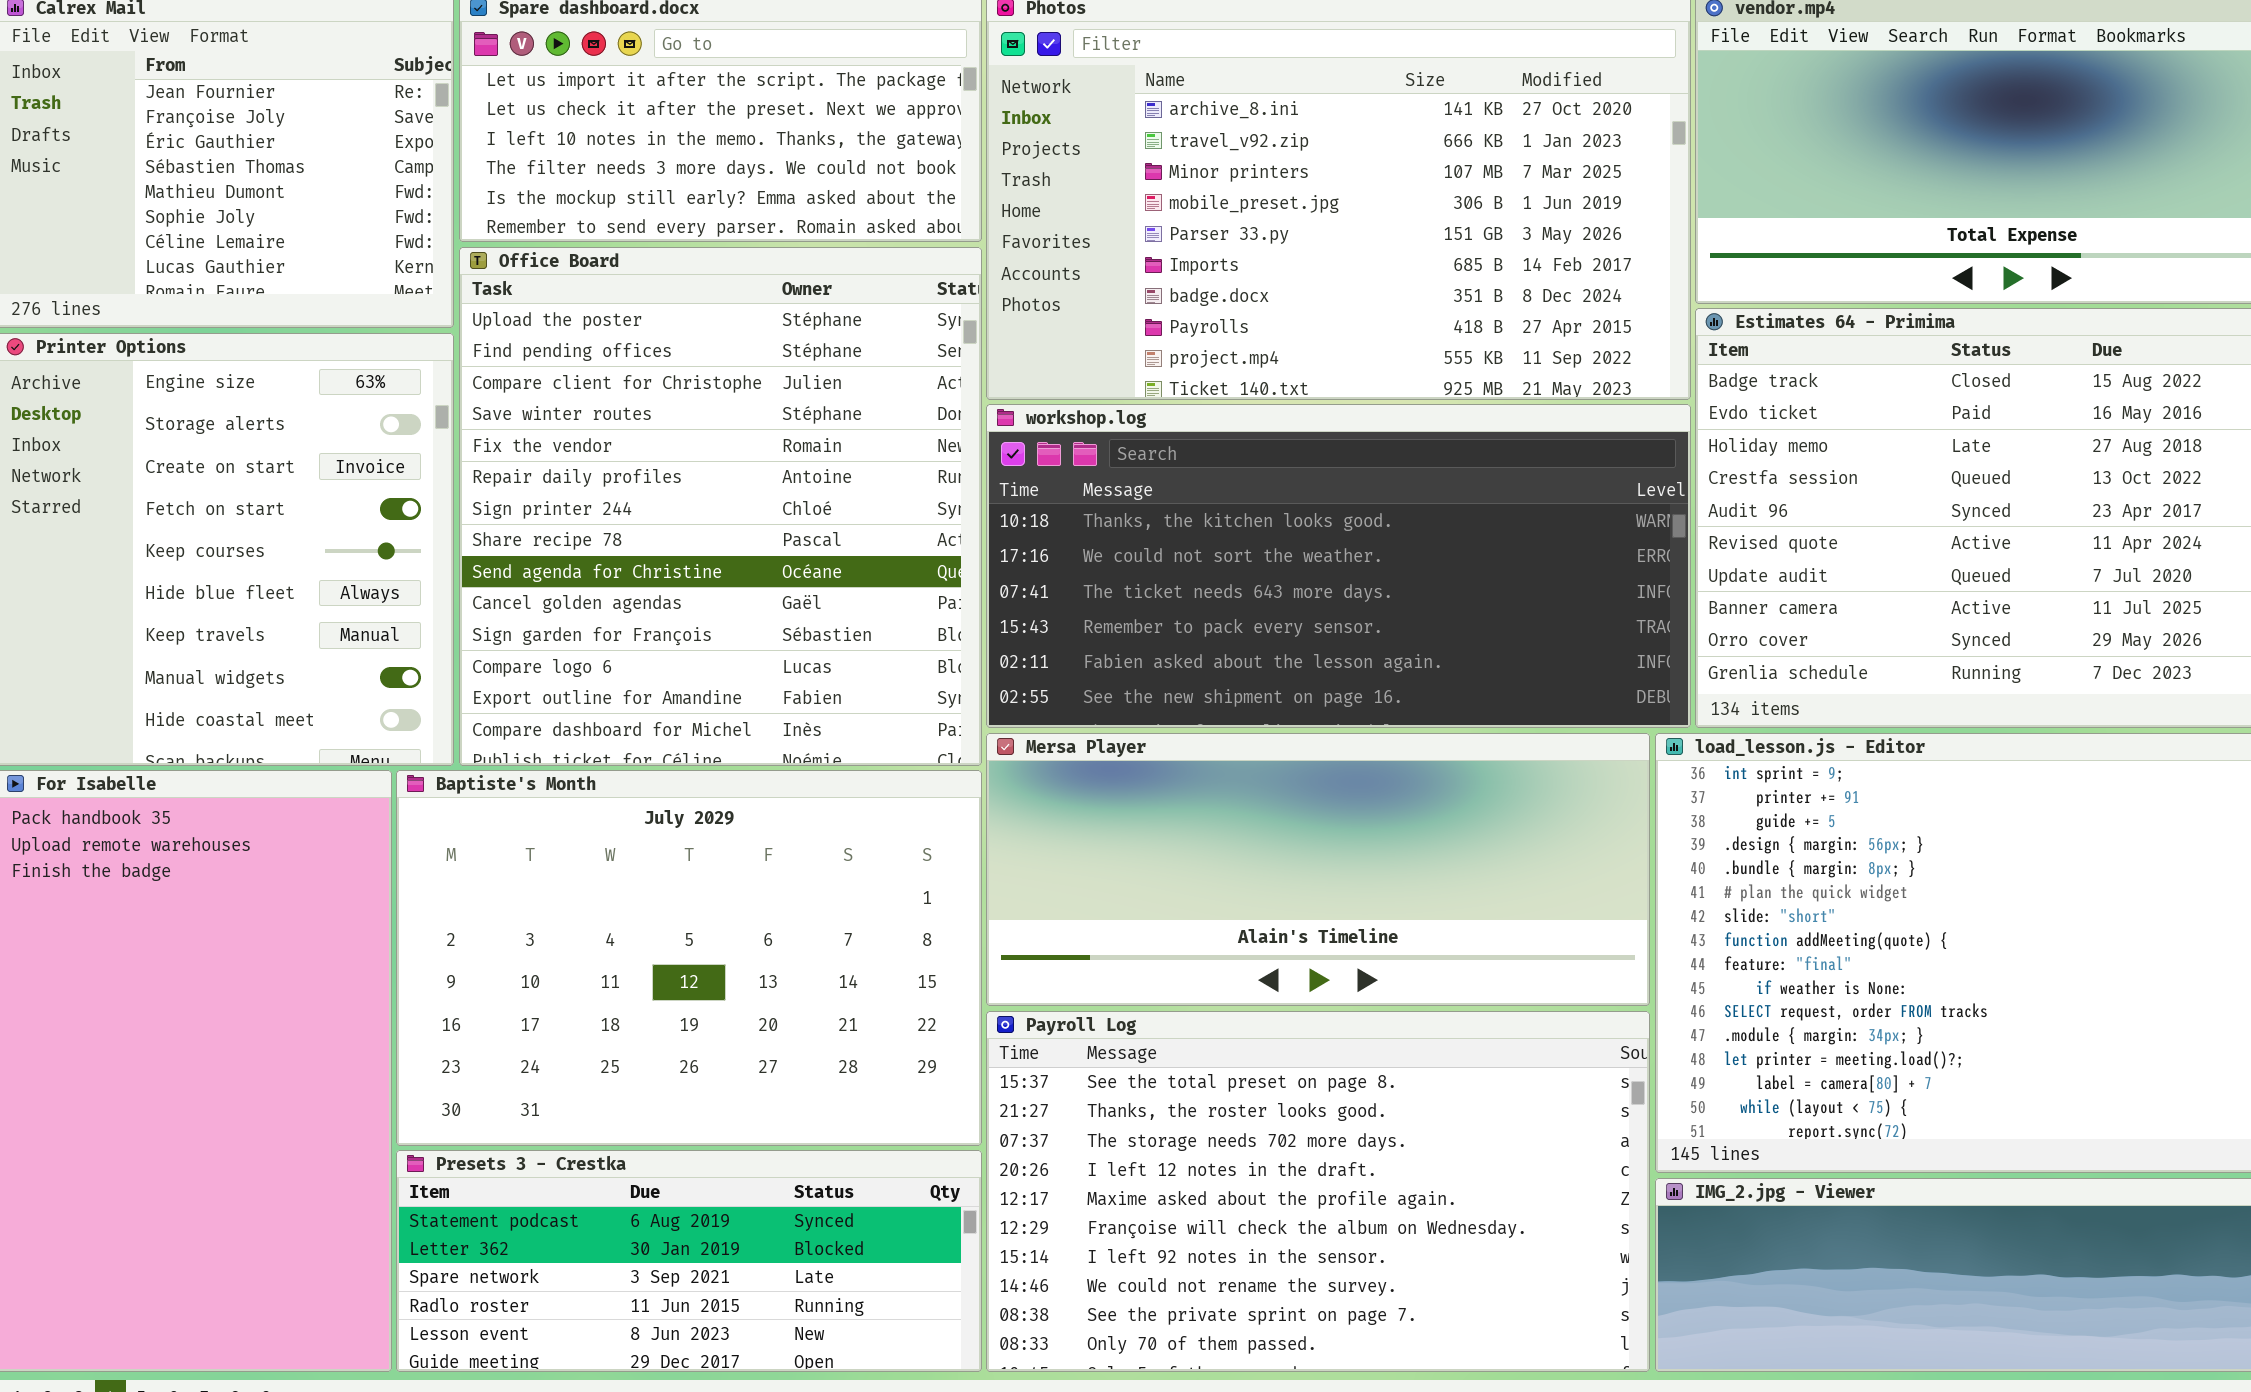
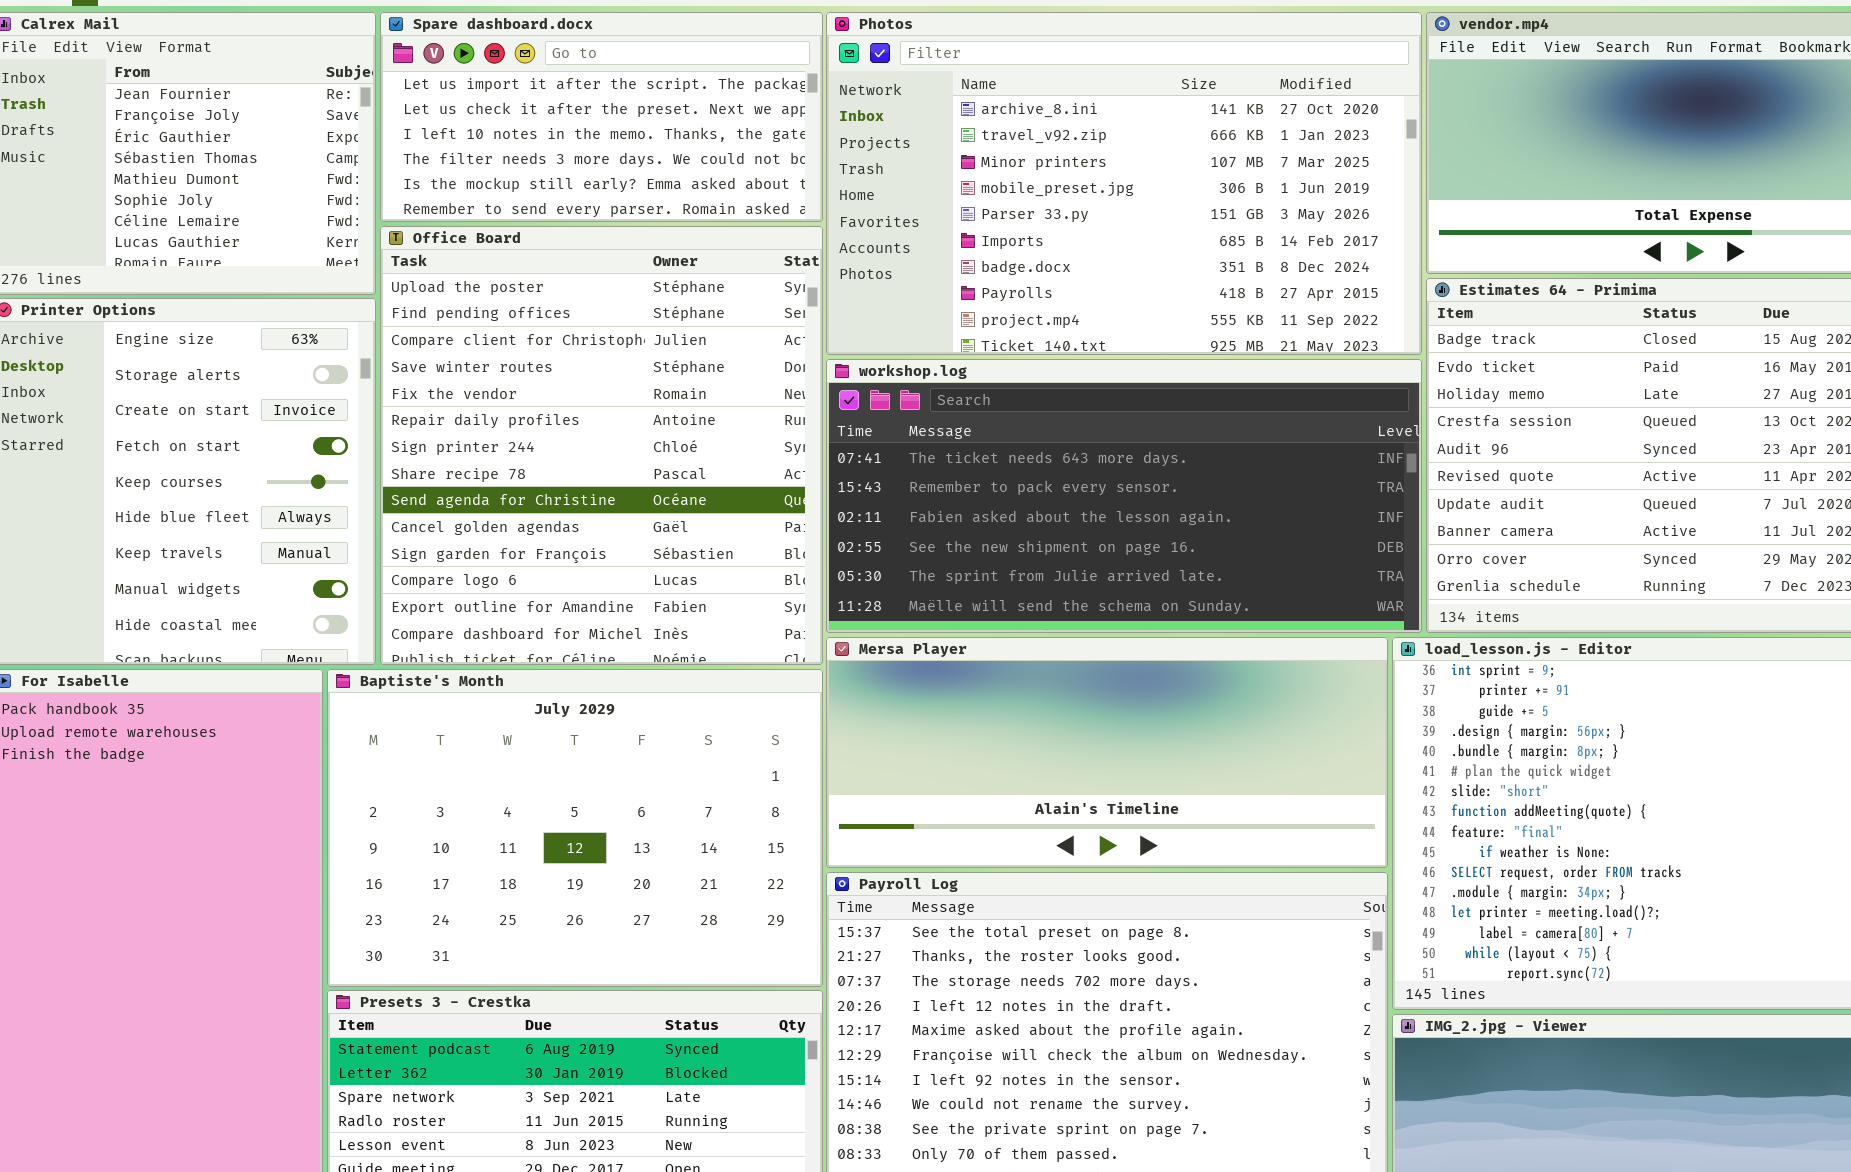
workshop.log: [986,404,1691,728] -> [826,359,1422,633], scrolled down 2 rows

